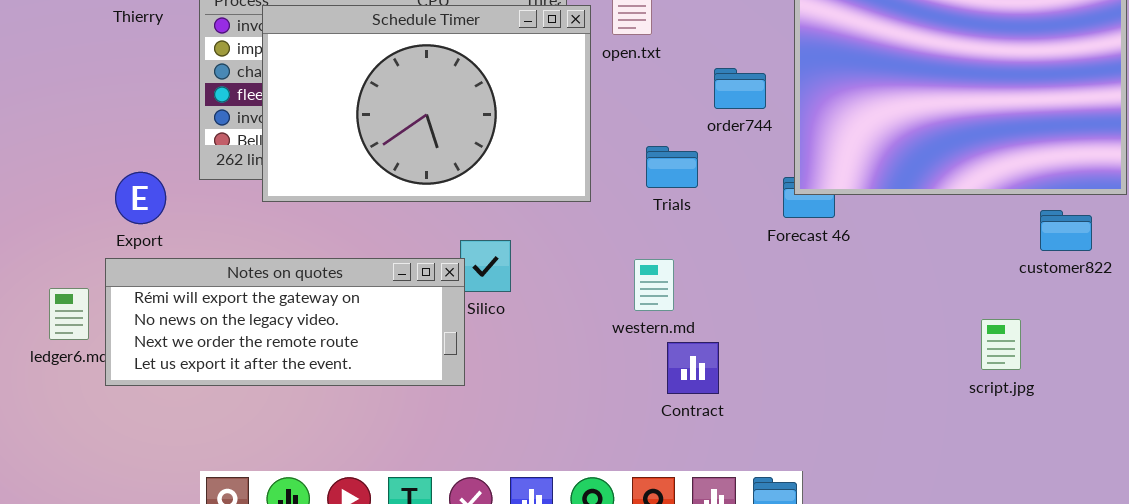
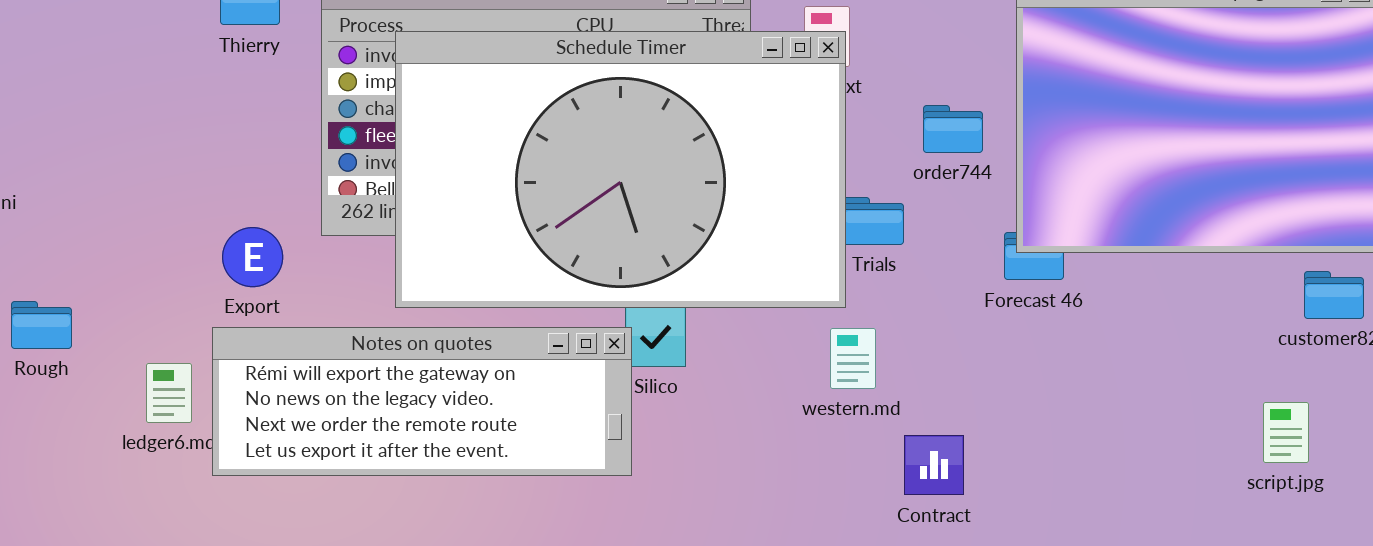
Schedule Timer: [262,5,591,202] -> [395,31,846,308], resized
script.jpg: [981,319,1021,370] -> [1263,402,1309,463], moved
Contract: [667,342,719,394] -> [904,435,964,495], moved

